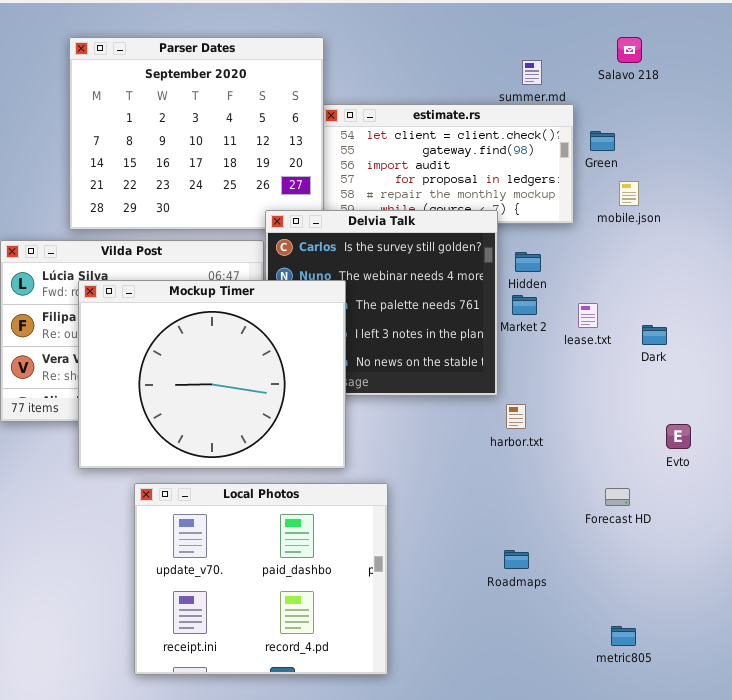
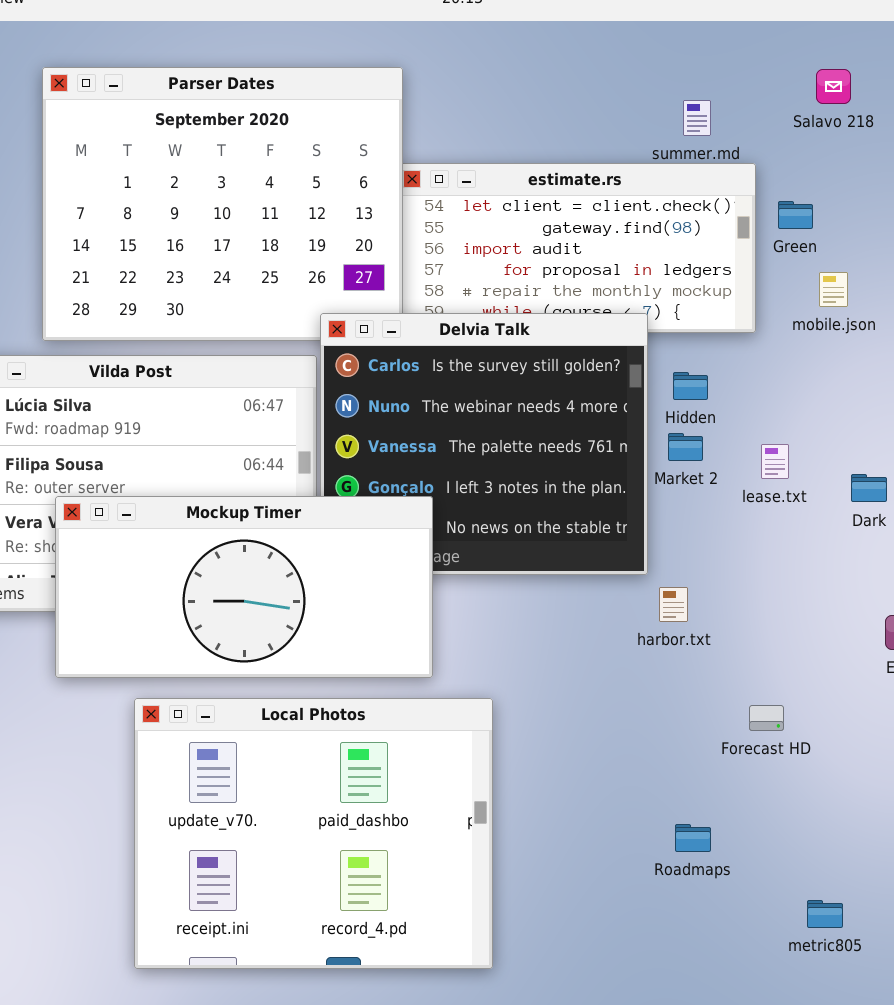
Mockup Timer: [78,280,346,469] -> [55,496,433,678], resized
Forecast HD: [605,488,630,506] -> [749,705,784,731], moved
Roadmaps: [504,550,529,569] -> [675,824,711,852], moved

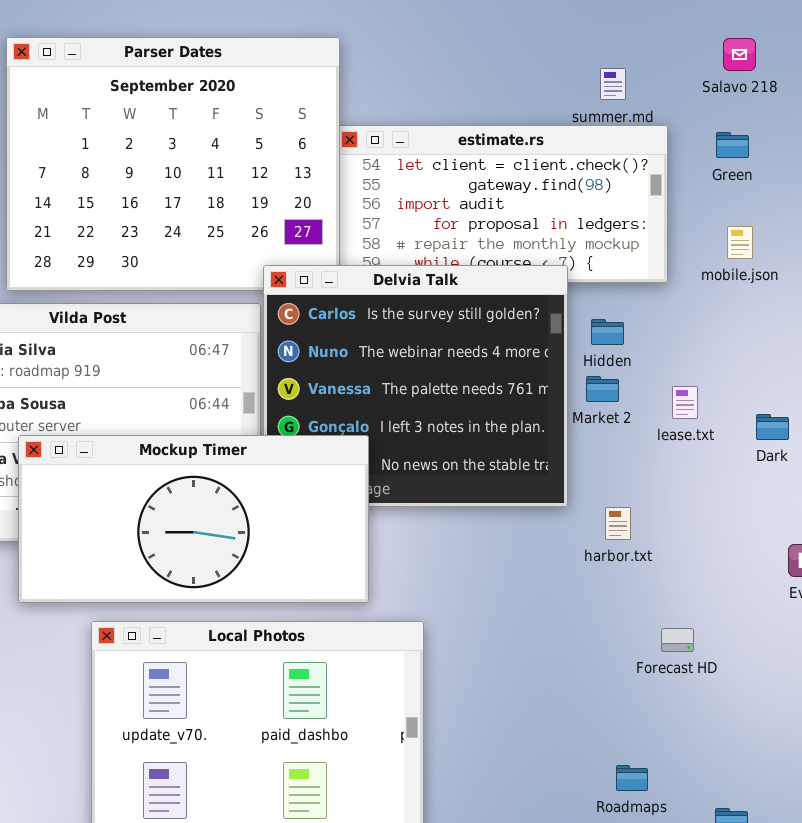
Green: [778,201,813,229] -> [716,132,749,158], moved
harbor.txt: [659,587,688,622] -> [605,507,631,540], moved
Roadmaps: [675,824,711,852] -> [616,765,648,791], moved

